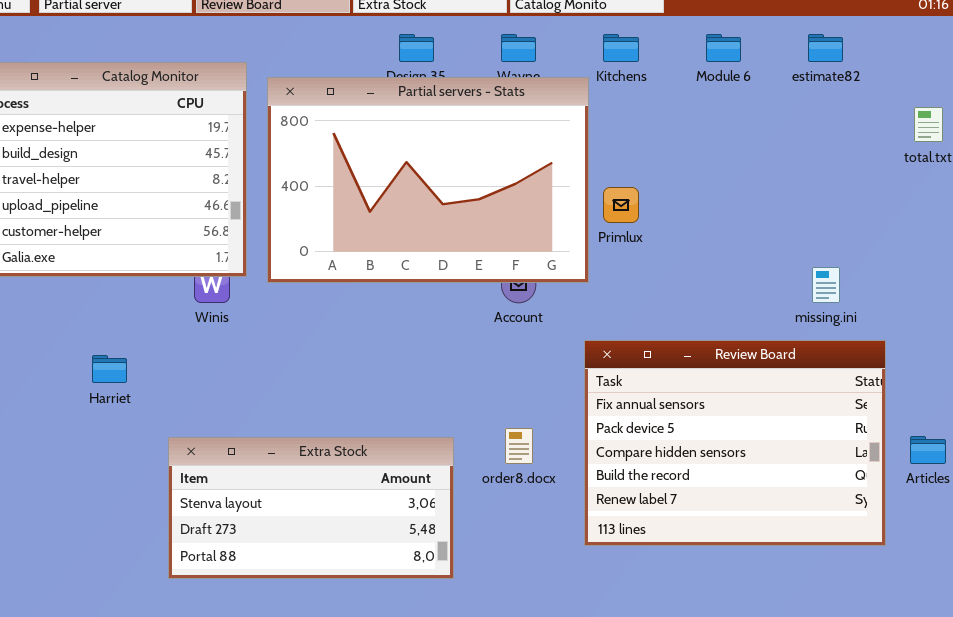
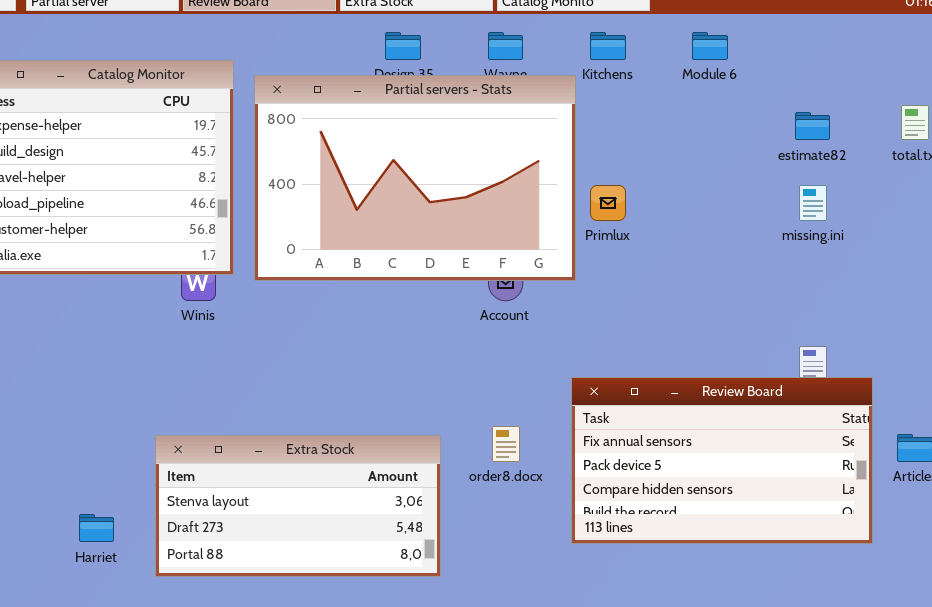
estimate82: [808,34,843,62] -> [795,112,830,140], moved
missing.ini: [812,267,840,303] -> [799,185,827,221], moved
Review Board: [584,340,886,546] -> [571,377,873,544], resized
Harriet: [92,355,127,383] -> [79,514,114,542], moved

